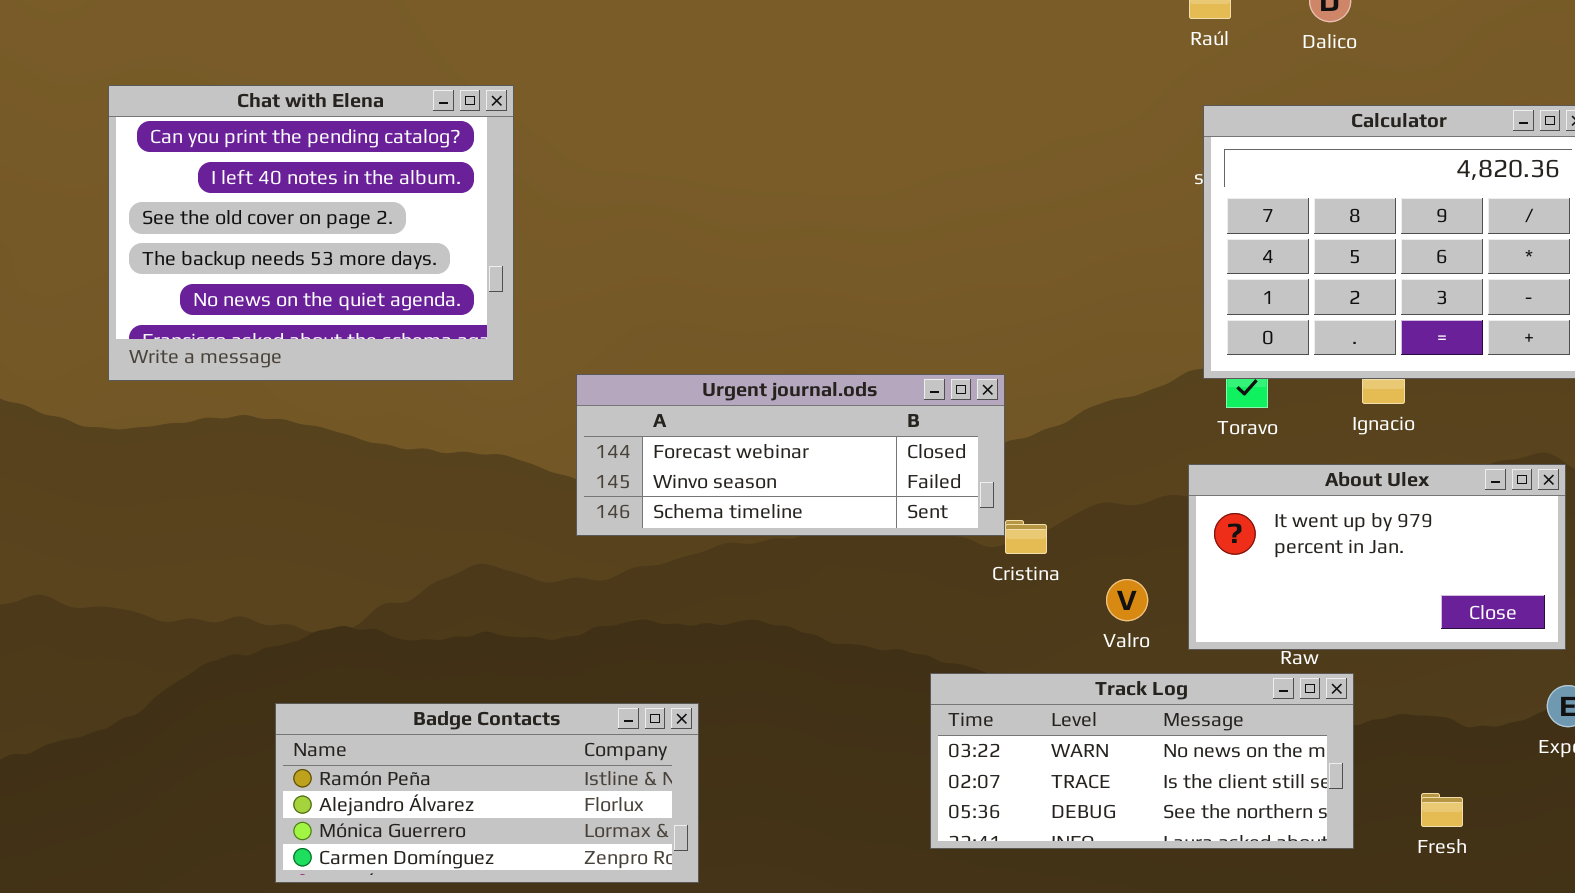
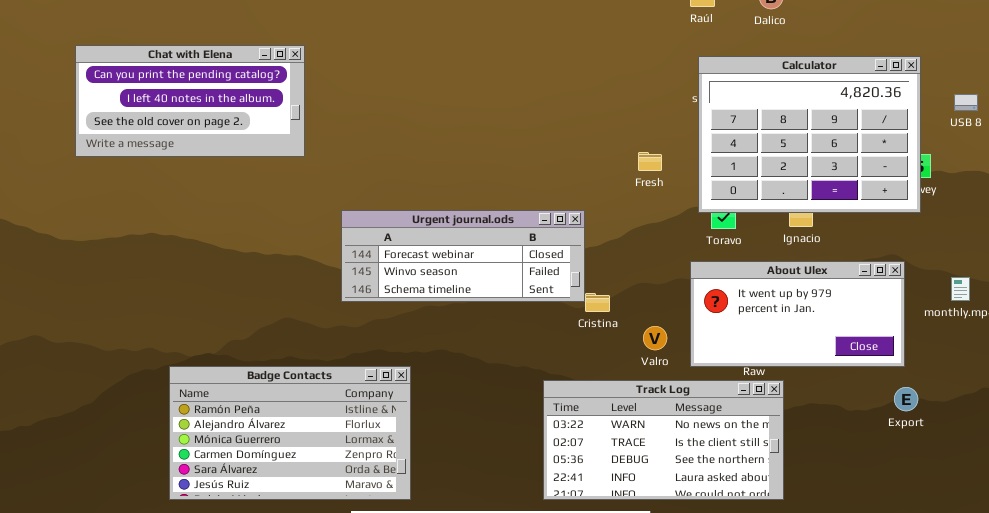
Chat with Elena: [108,85,514,381] -> [75,45,305,157], resized
Track Log: [930,673,1354,849] -> [543,380,784,500], resized
Badge Contacts: [275,703,699,883] -> [169,366,411,500], resized
Fresh: [1421,793,1463,827] -> [638,152,662,171], moved

